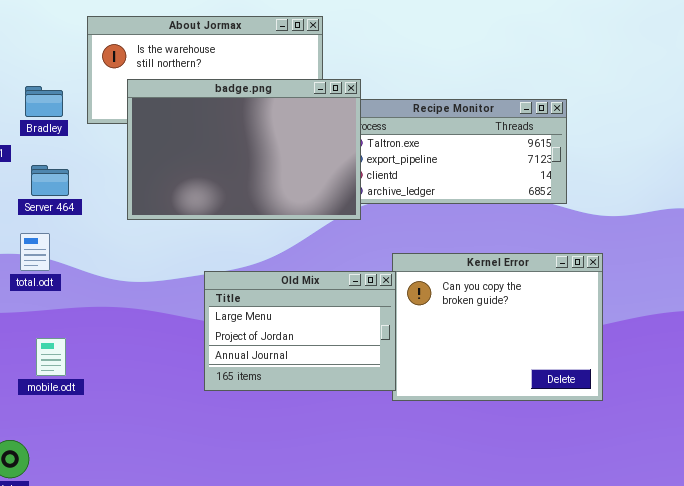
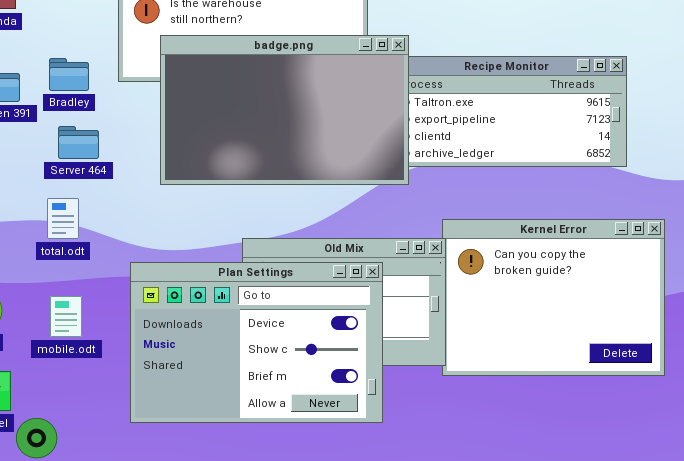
Bradley: [25,86,63,117] -> [49,58,89,91], moved
Plan Settings: none -> [130,262,383,423], opened
mobile.odt: [36,338,66,376] -> [50,296,82,337], moved

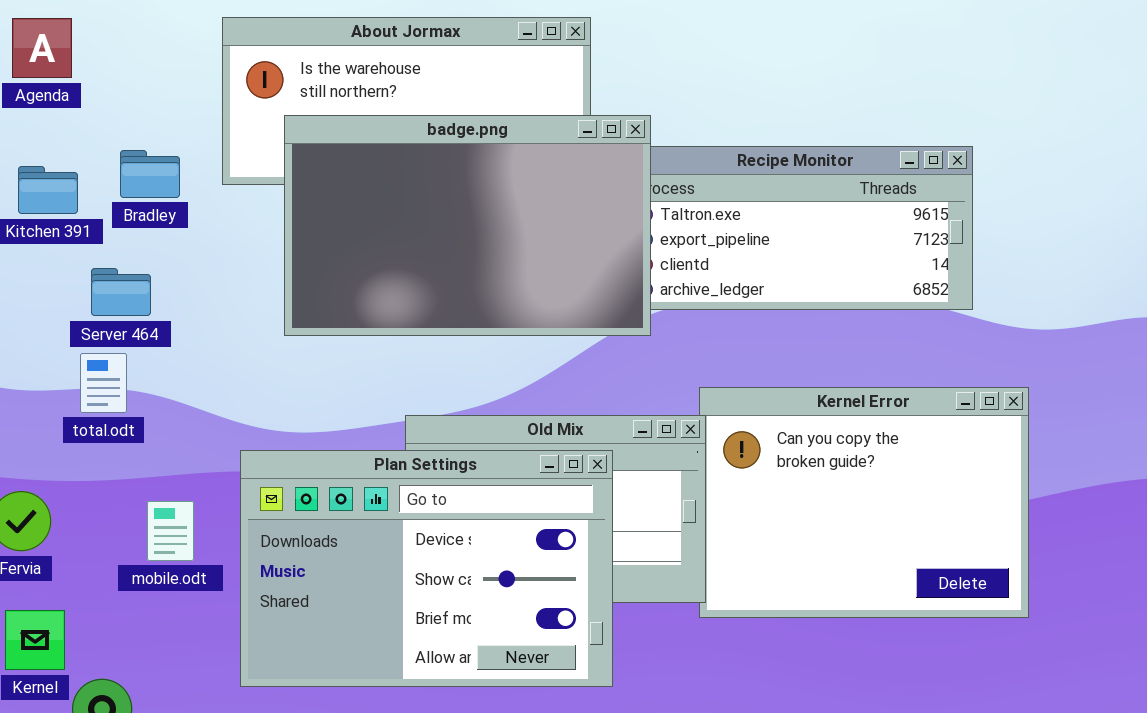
Server 464: [58,126,99,159] -> [91,268,151,316], moved
total.odt: [47,198,79,239] -> [80,353,127,413], moved
mobile.odt: [50,296,82,337] -> [147,501,194,561], moved

